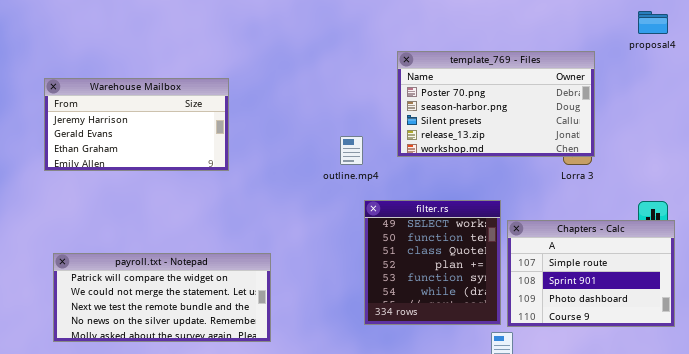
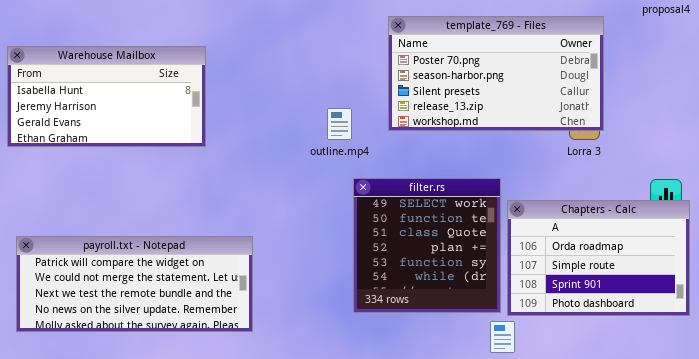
Warehouse Mailbox: [44,78,229,171] -> [7,46,206,147], scrolled up 1 row
Chapters - Calc: [507,220,675,327] -> [507,200,690,316], scrolled up 1 row

